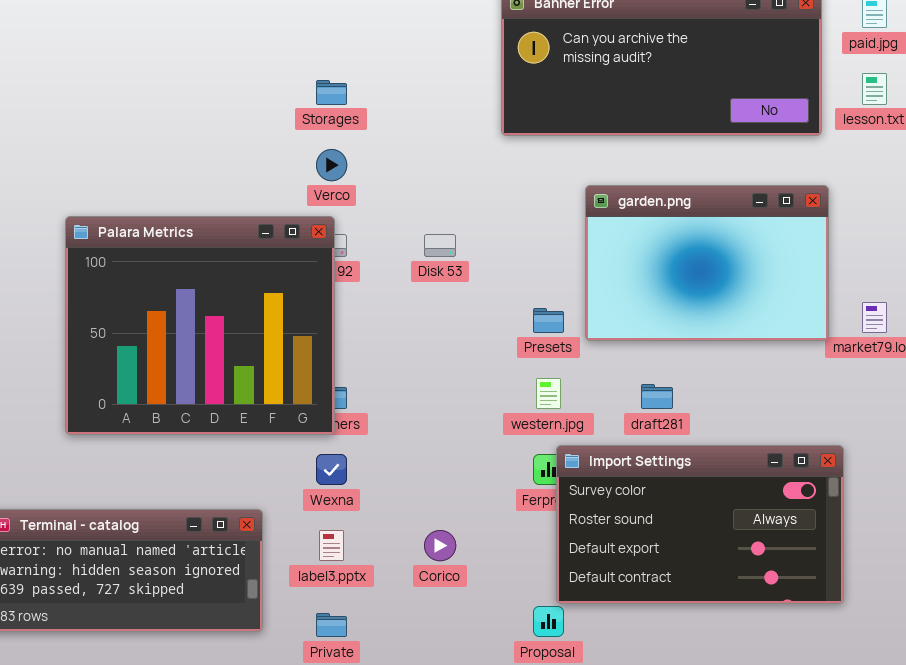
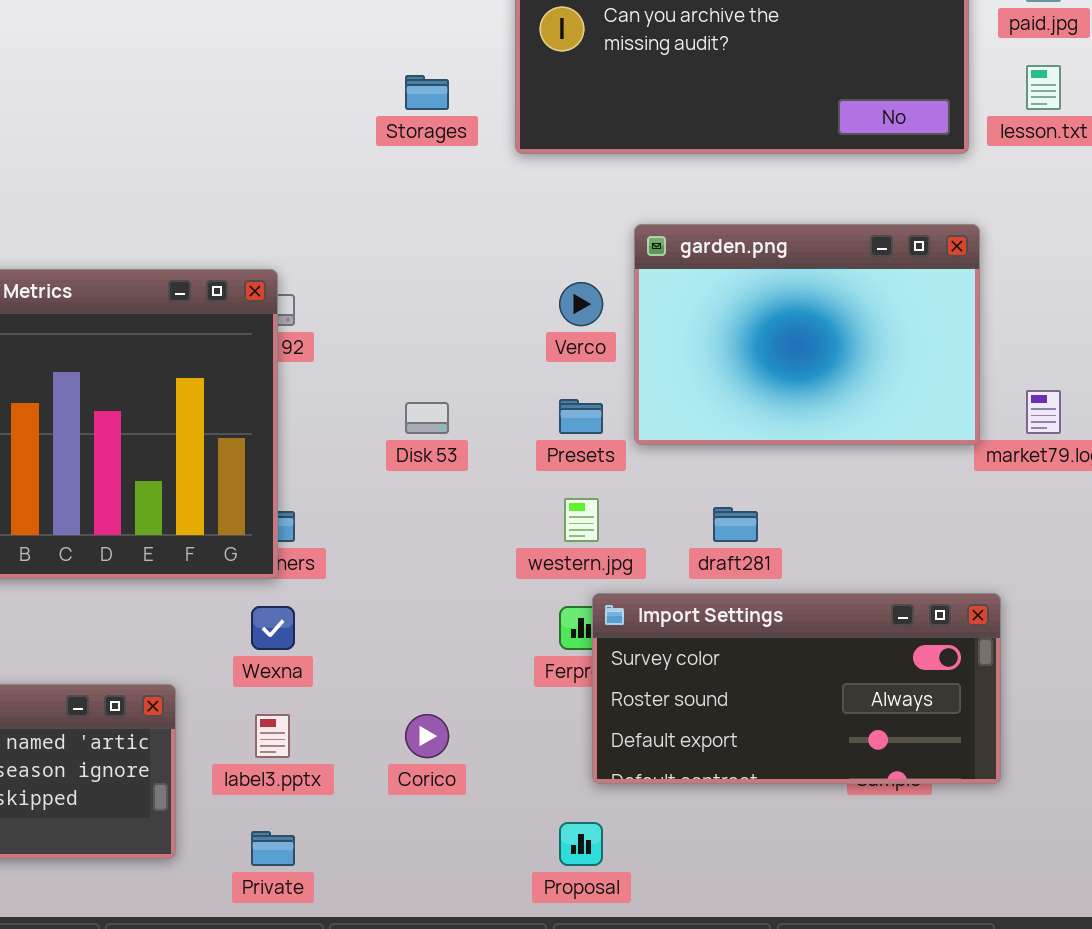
Storages: [316,80,347,105] -> [405,75,449,110], moved
Verco: [316,149,347,181] -> [559,282,603,326], moved
Disk 53: [424,234,456,257] -> [405,402,449,434], moved
Import Settings: [556,445,844,604] -> [592,593,1001,784], resized

